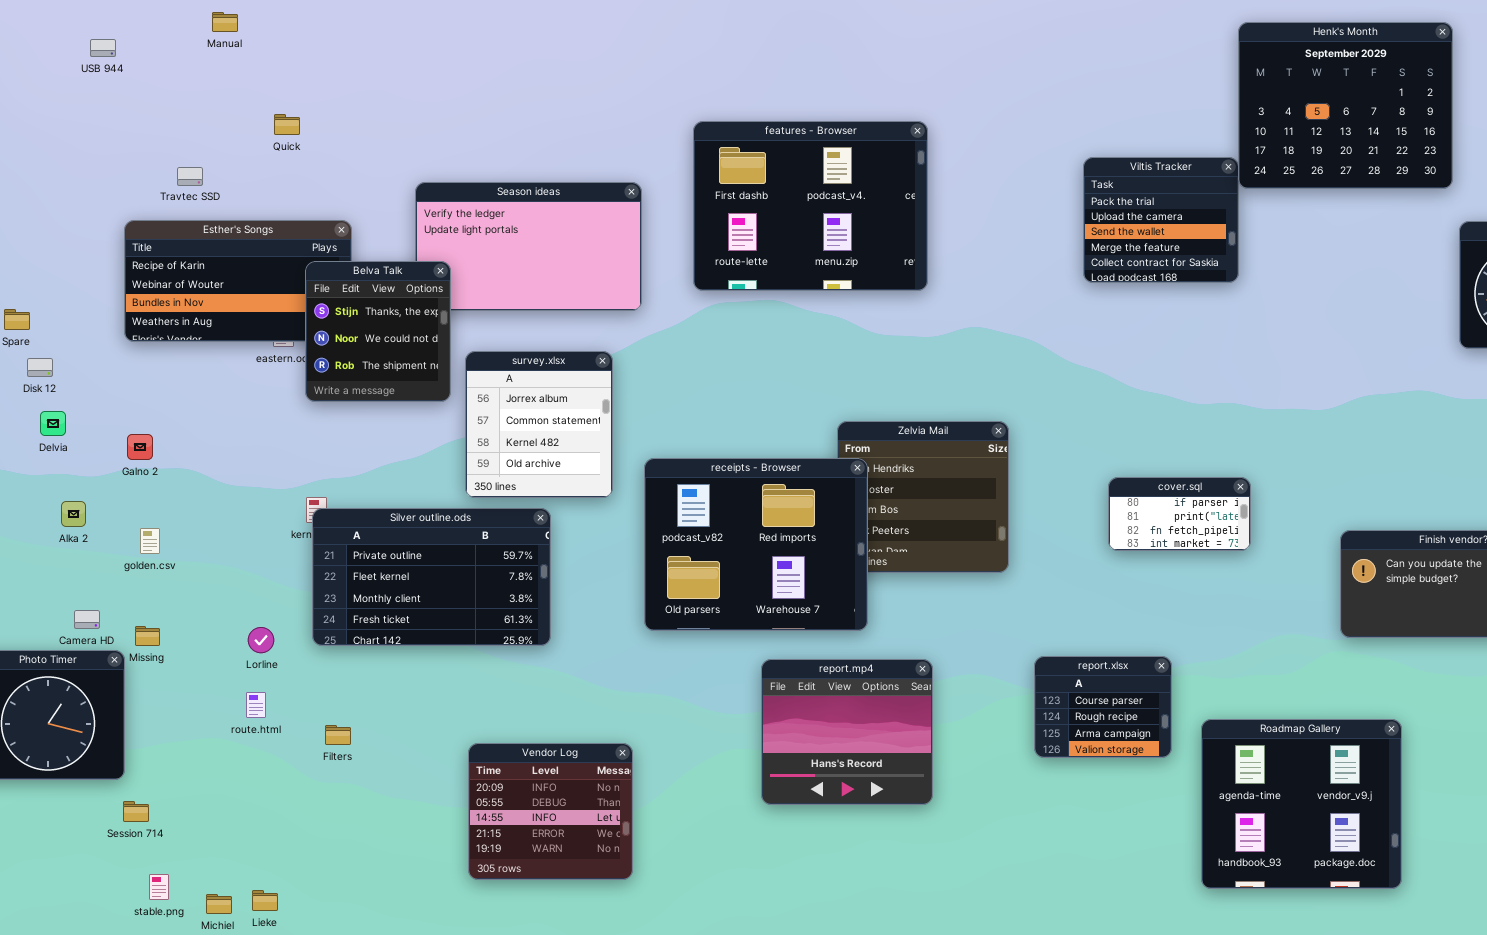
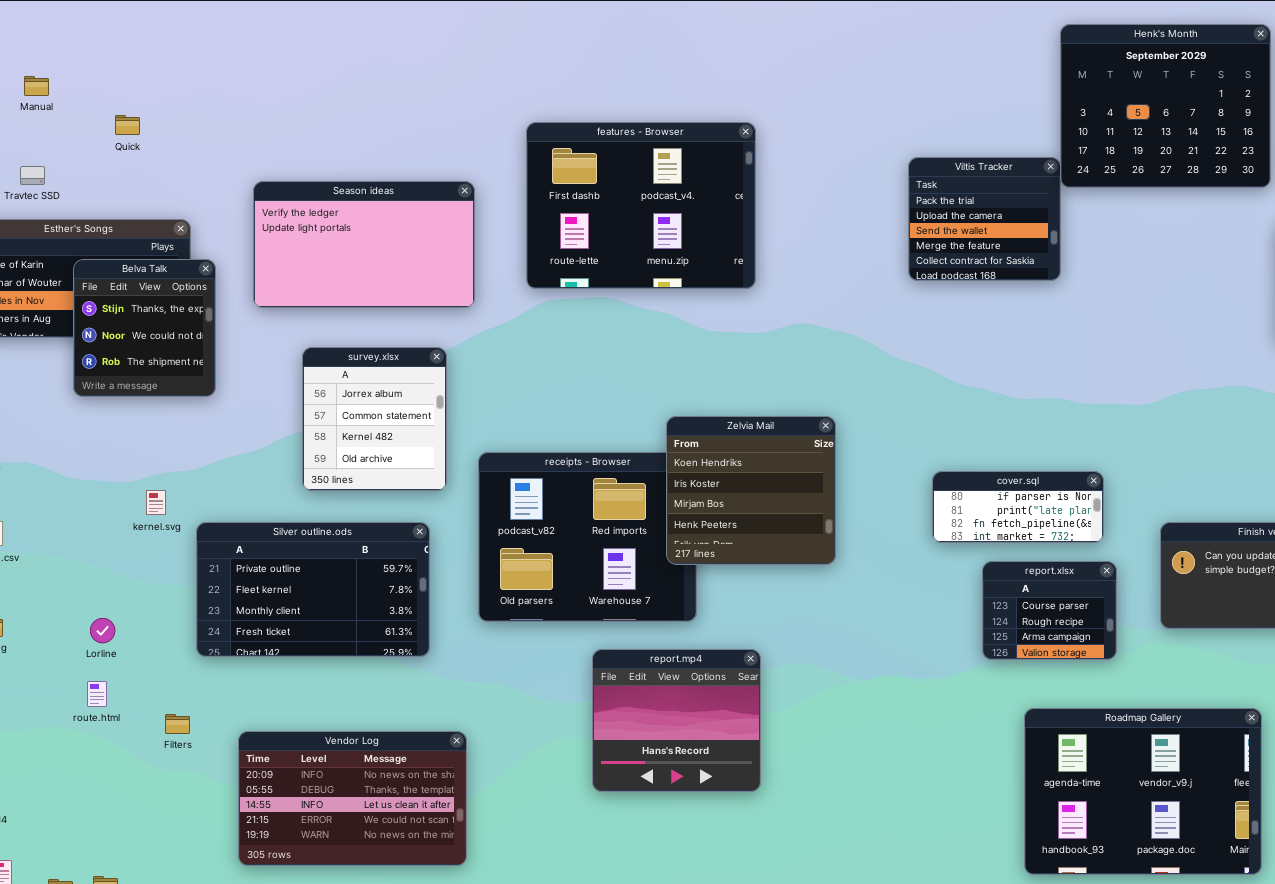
Manual: [212,12,238,32] -> [24,76,49,96], moved
Belva Talk: [305,261,451,402] -> [73,259,216,397], moved
Zelvia Mail: [837,421,1009,573] -> [666,416,836,565], raised
cover.sql: [1108,477,1251,551] -> [932,471,1104,543], resized
Silver outline.ods: [312,508,551,646] -> [196,522,430,657], moved
report.xlsx: [1034,656,1172,758] -> [982,561,1117,660], moved
Roadmap Gallery: [1201,719,1402,889] -> [1024,708,1262,875], resized
Vendor Log: [468,743,633,880] -> [238,731,467,866], resized

